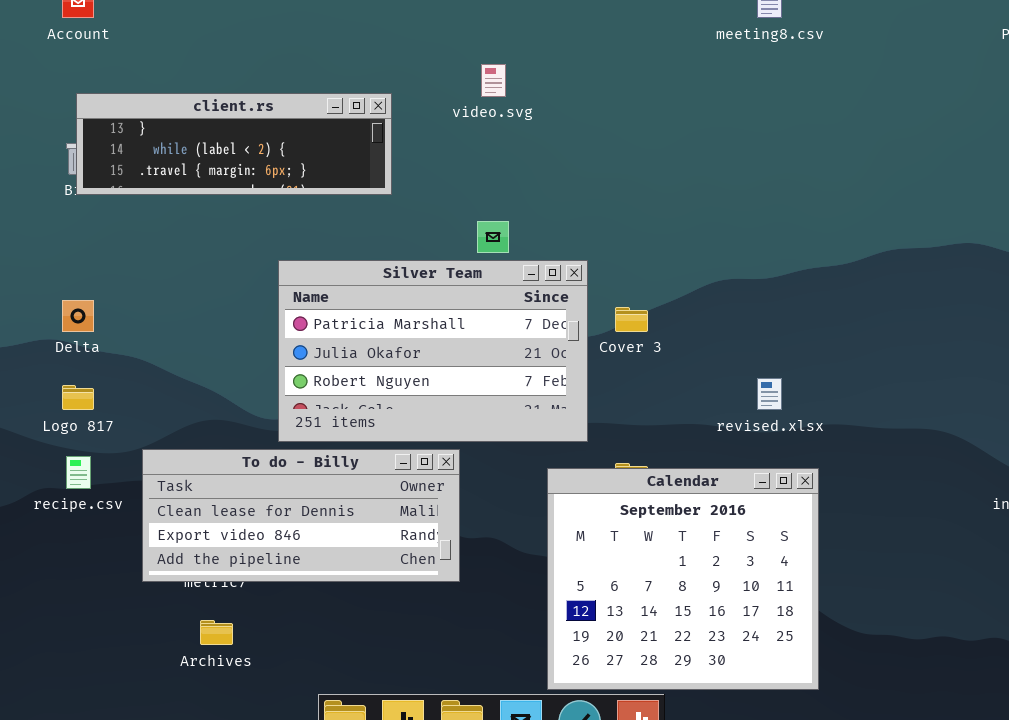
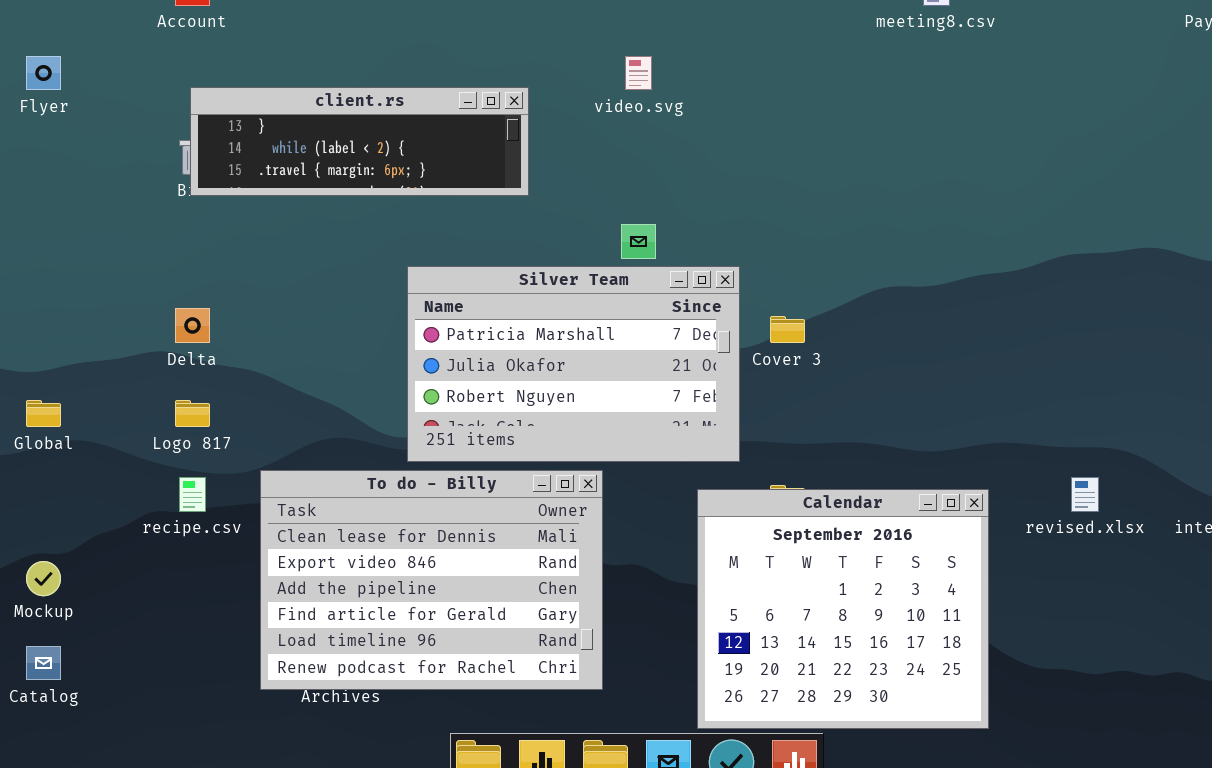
revised.xlsx: [757,378,782,410] -> [1071,477,1099,512], moved
To do - Billy: [142,449,460,582] -> [260,470,603,690], resized

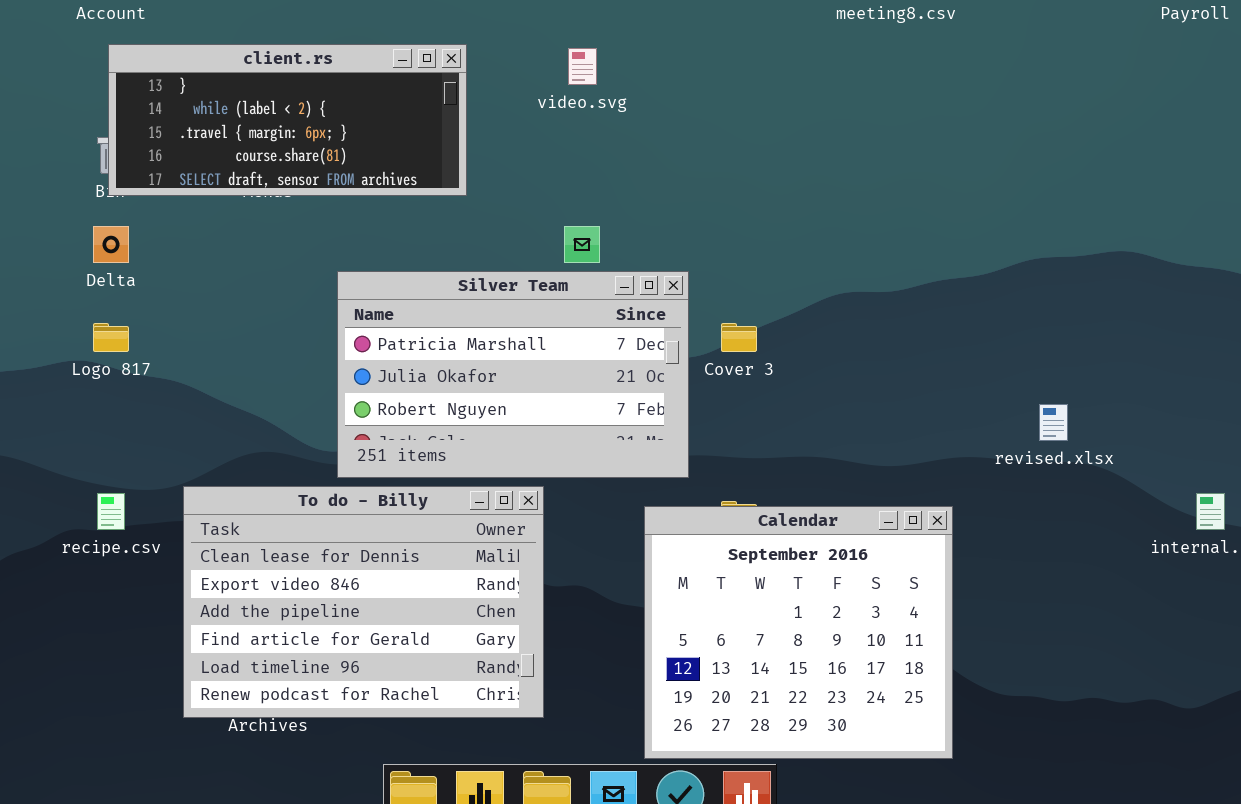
client.rs: [190,87,529,196] -> [108,44,467,196], resized
Delta: [175,308,210,343] -> [93,226,129,263], moved
Logo 817: [175,400,210,427] -> [93,323,129,352], moved
revised.xlsx: [1071,477,1099,512] -> [1039,404,1068,441], moved

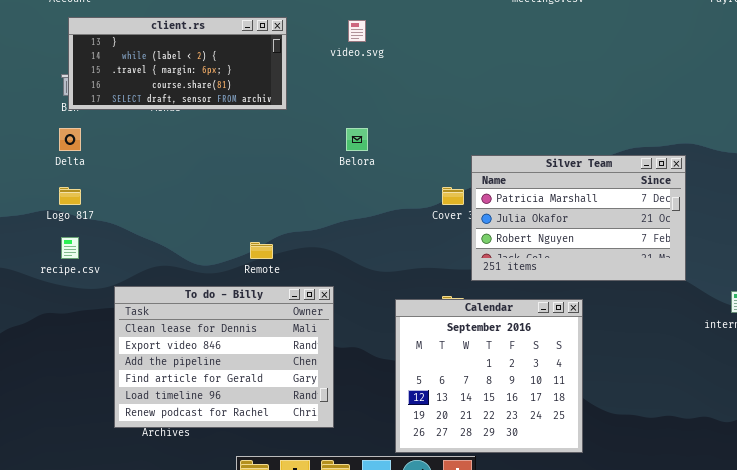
Silver Team: [337,271,689,478] -> [471,155,686,281], moved
recipe.csv: [97,493,125,530] -> [61,237,79,259], moved

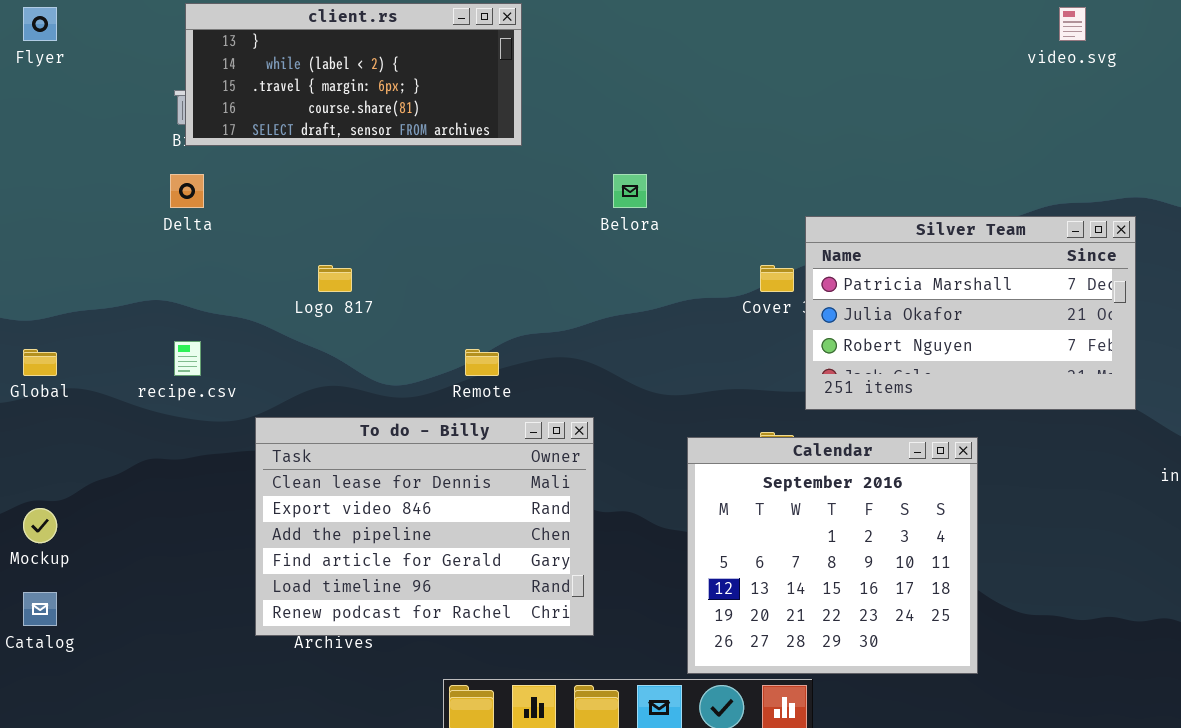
video.svg: [348,20,366,42] -> [1059,7,1086,41], moved
Logo 817: [59,187,81,205] -> [318,265,352,292], moved

